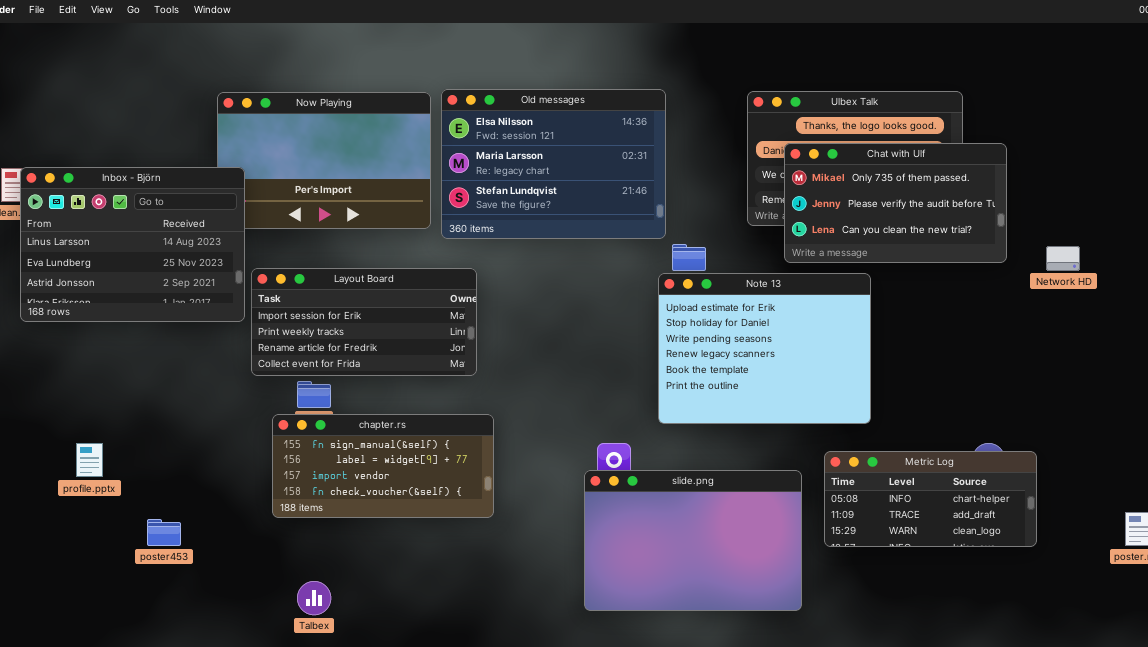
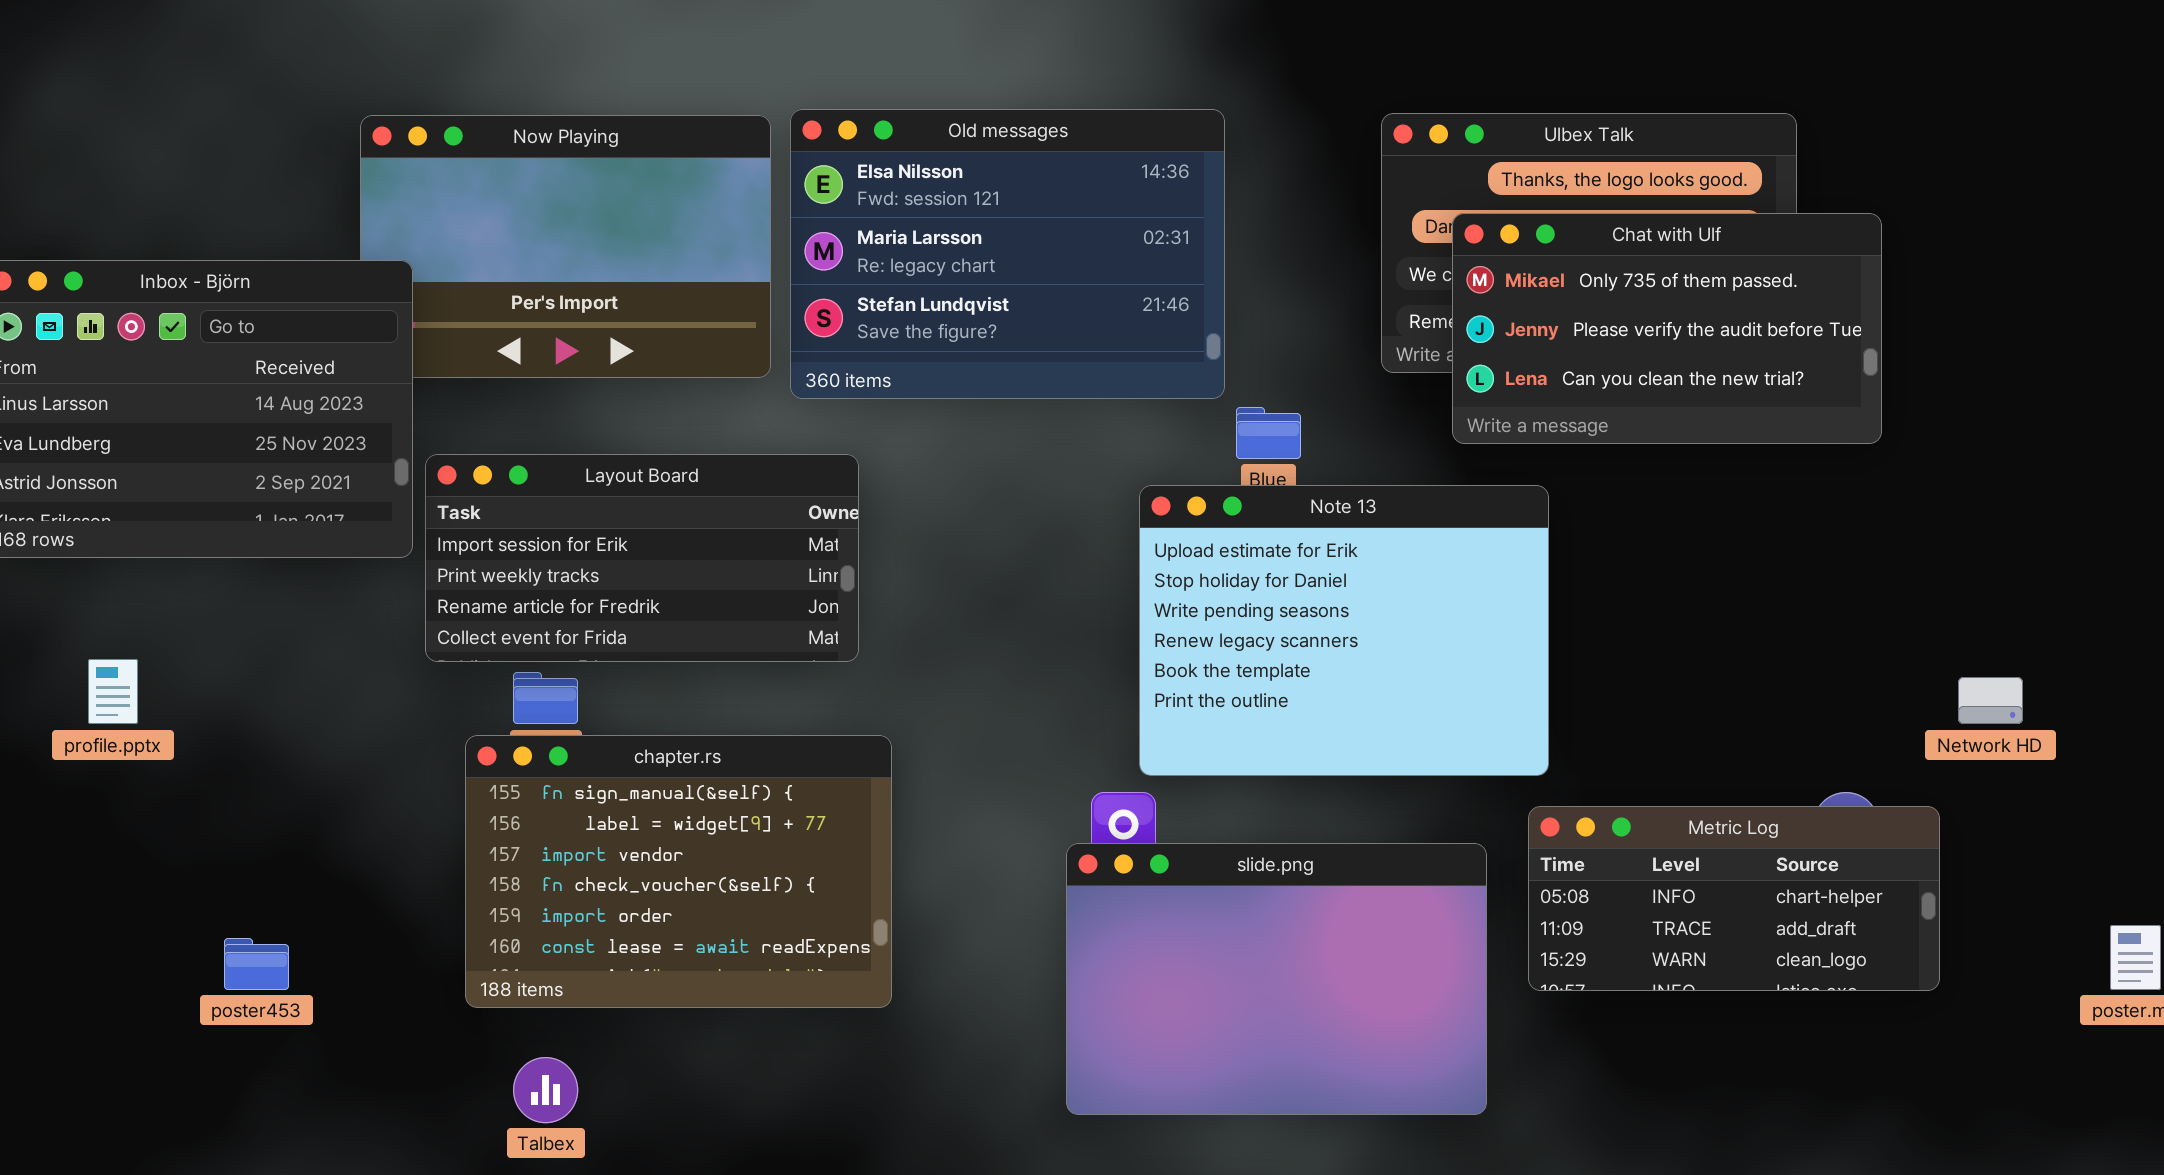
Network HD: [1046,246,1080,271] -> [1958,677,2023,724], moved
Note 13: [658,273,871,424] -> [1139,485,1549,776], moved
chapter.rs: [272,414,494,518] -> [465,735,892,1008], resized
profile.pptx: [76,443,103,477] -> [88,659,138,724], moved

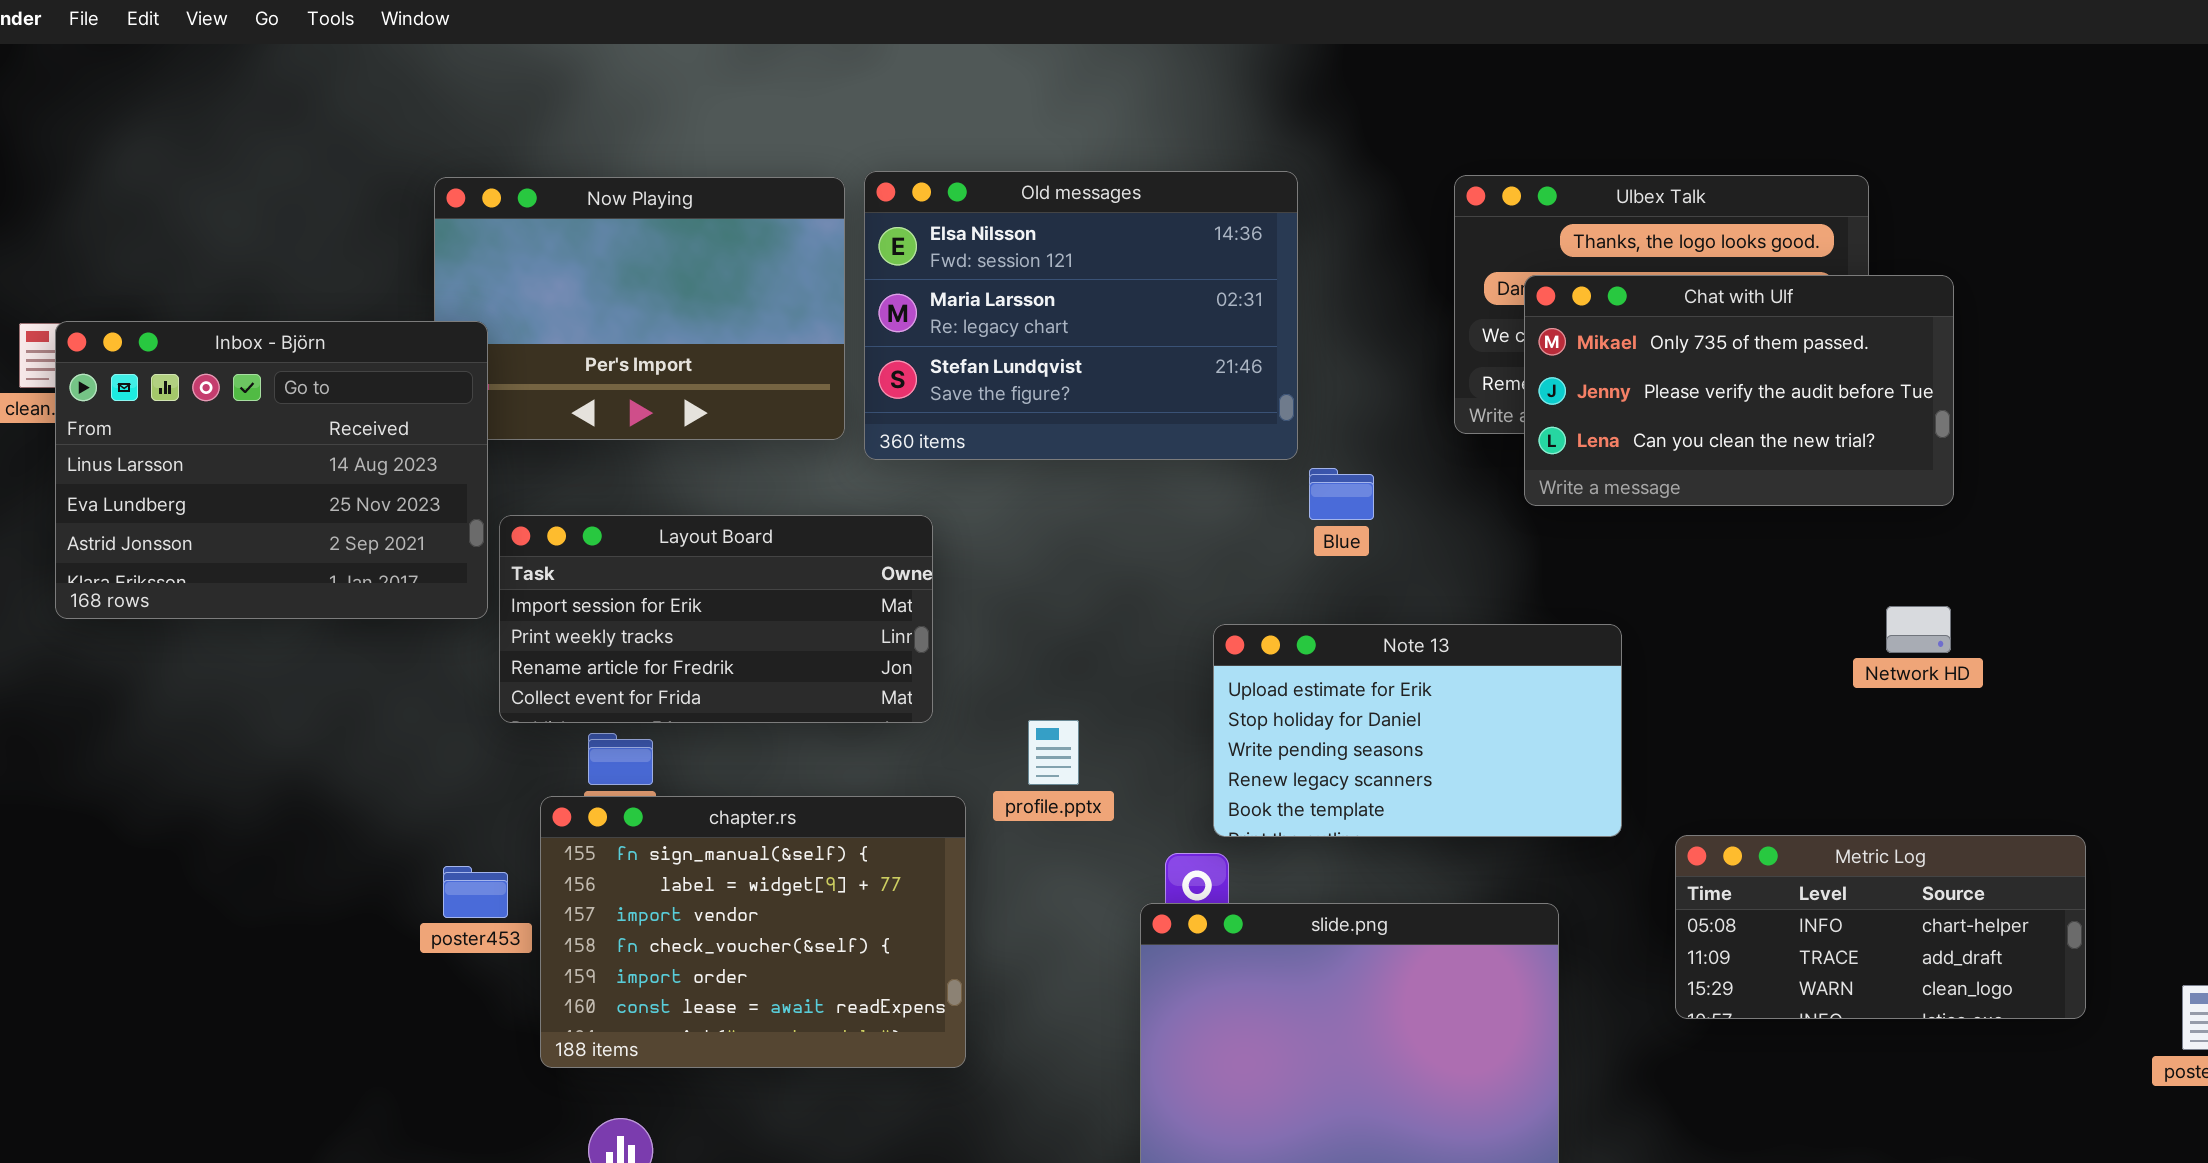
Note 13: [1139,485,1549,776] -> [1213,624,1622,837], resized
profile.pptx: [88,659,138,724] -> [1028,720,1079,785], moved
Network HD: [1958,677,2023,724] -> [1886,606,1951,653], moved
Metric Log: [1528,806,1940,991] -> [1675,835,2086,1019], moved
poster453: [224,938,289,990] -> [443,866,508,918], moved

